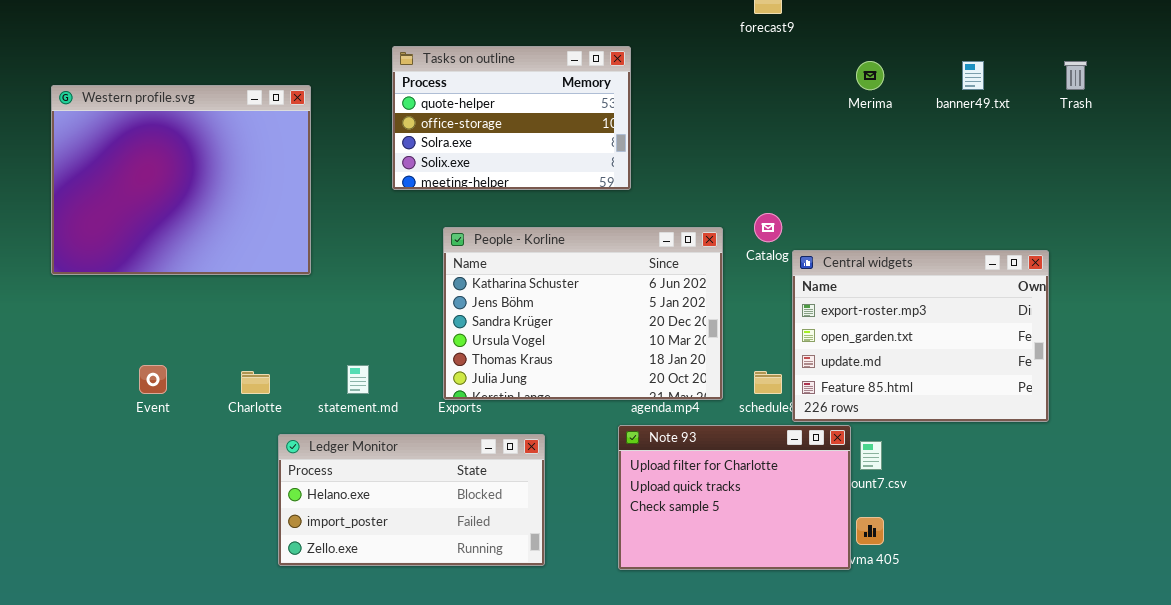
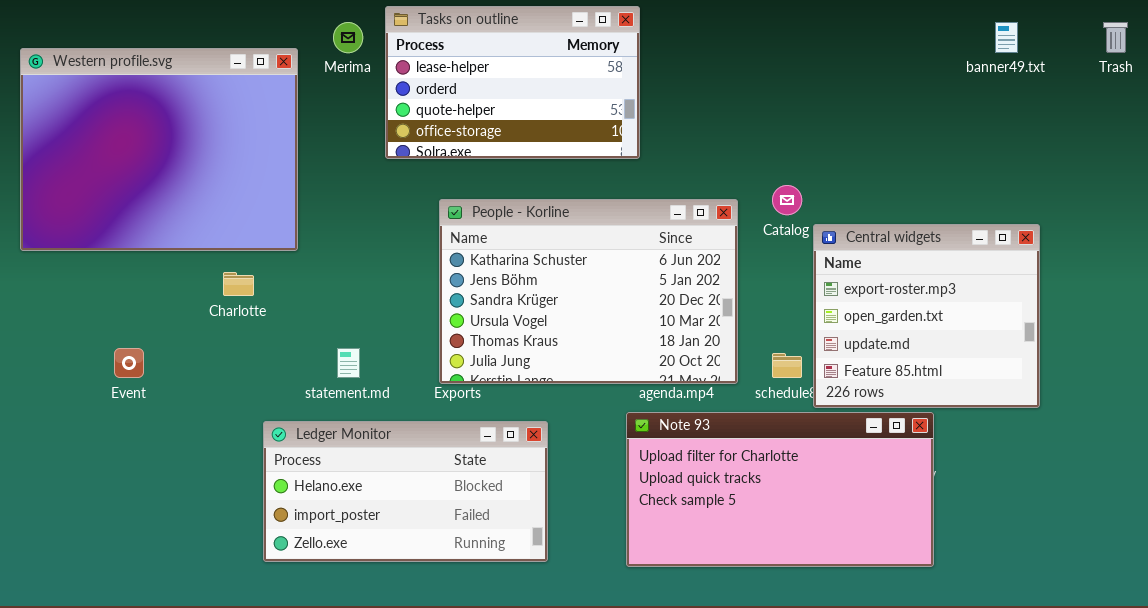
Tasks on outline: [392,46,631,190] -> [385,6,640,159], scrolled up 2 rows
Merima: [856,61,884,90] -> [333,22,363,53], moved
Central widgets: [792,250,1049,422] -> [813,224,1040,408], resized
Charlotte: [241,371,270,394] -> [223,272,254,296], moved
Note 93: [618,425,851,570] -> [626,412,934,567], resized

